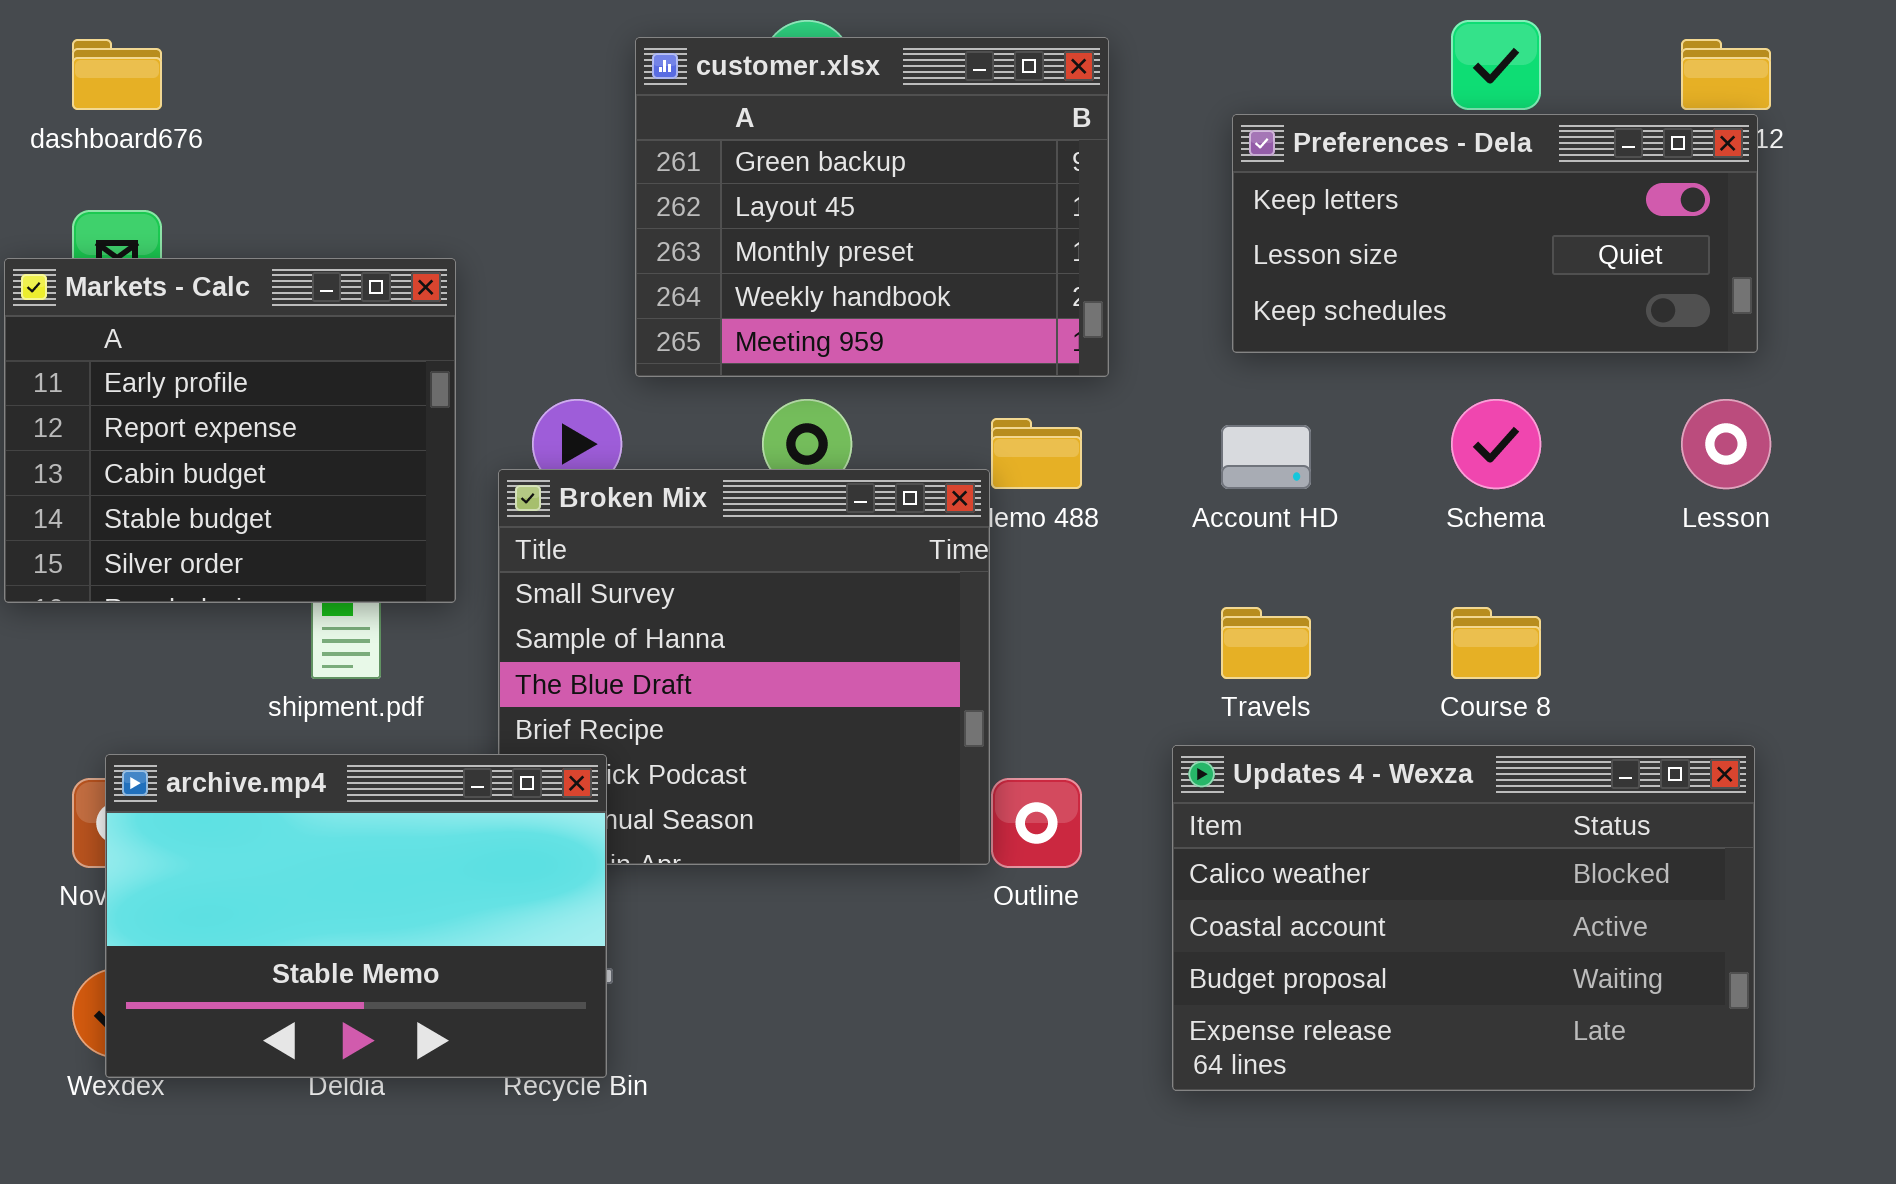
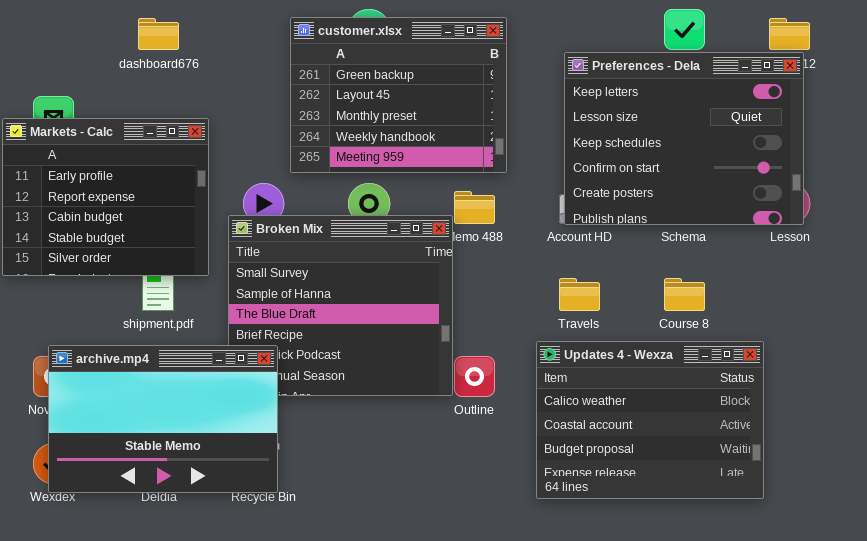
dashboard676: [72,39,162,110] -> [138,18,179,50], moved
Preferences - Dela: [1232,114,1758,353] -> [564,52,804,225], resized
Updates 4 - Wexza: [1172,745,1755,1091] -> [536,341,764,499], resized

